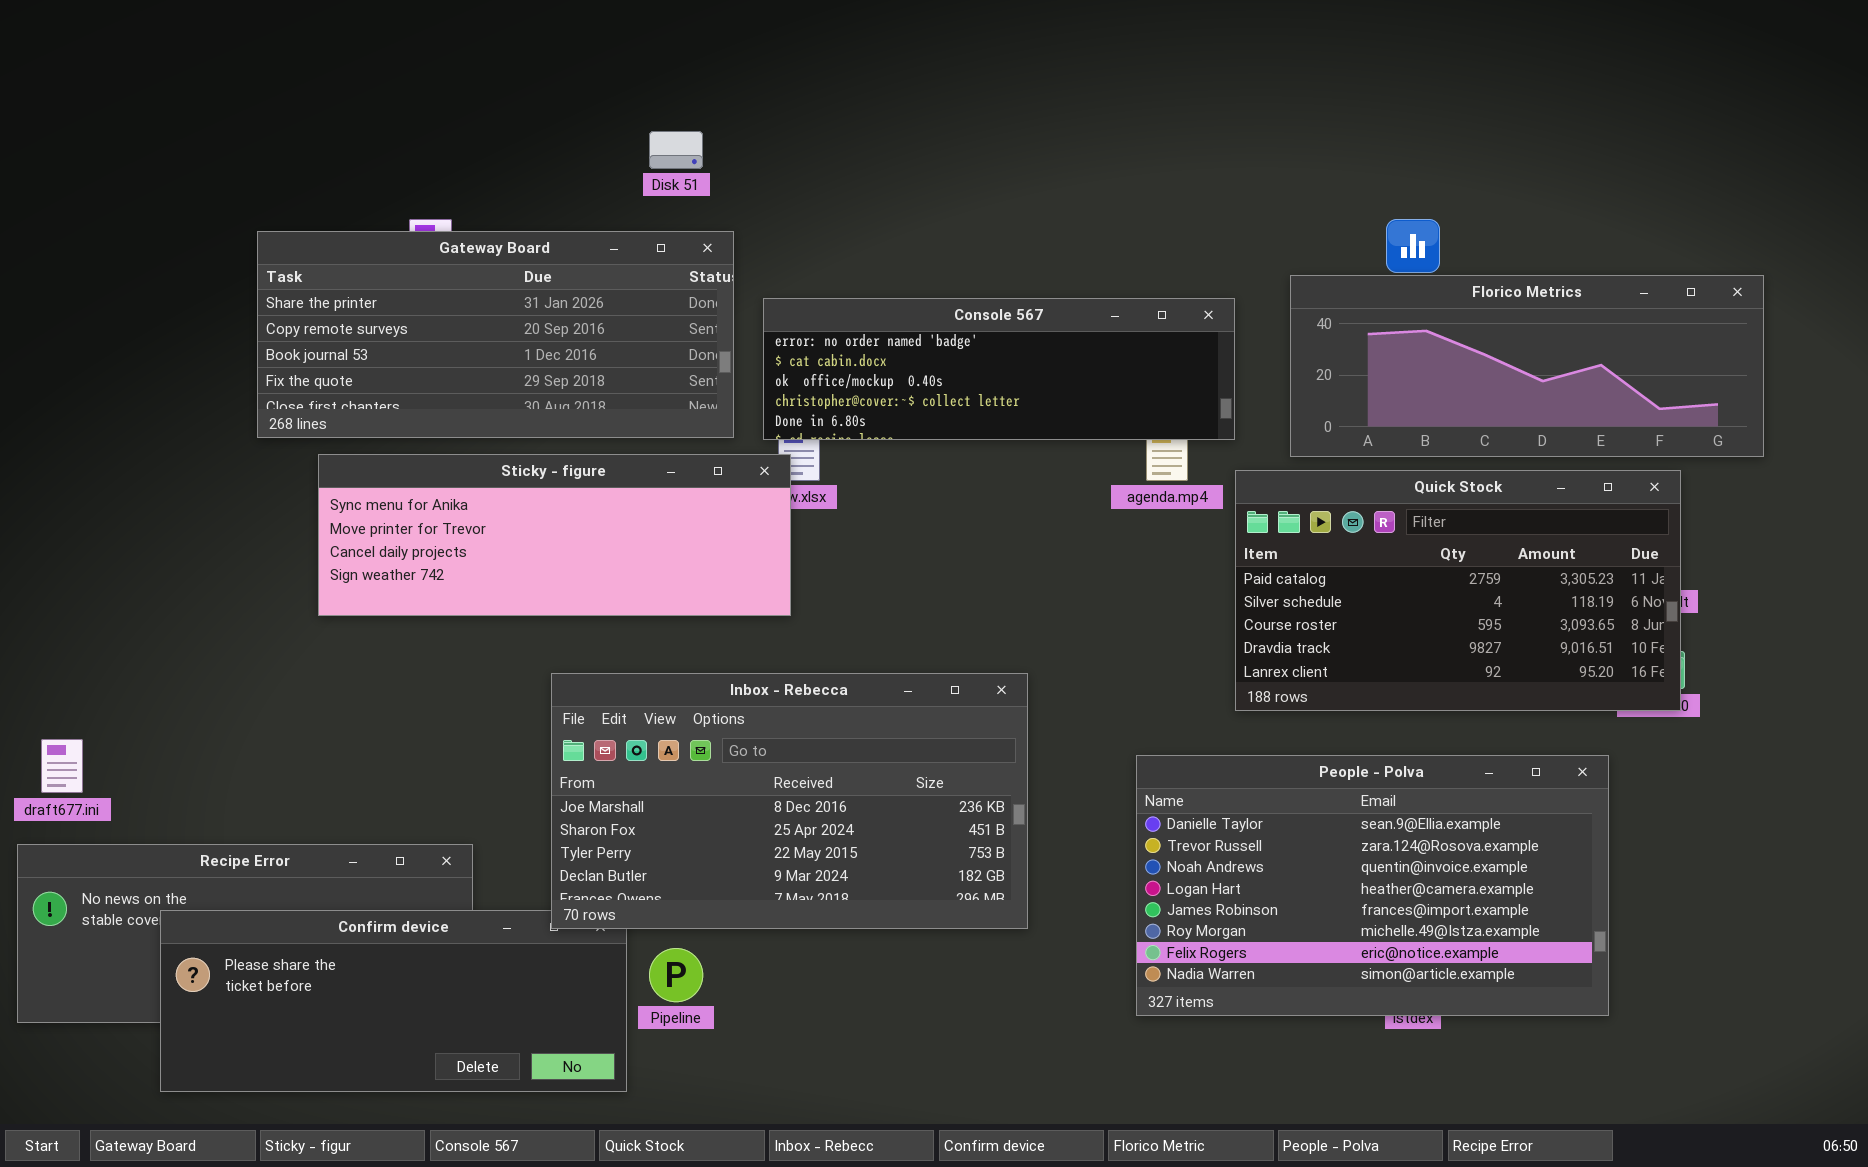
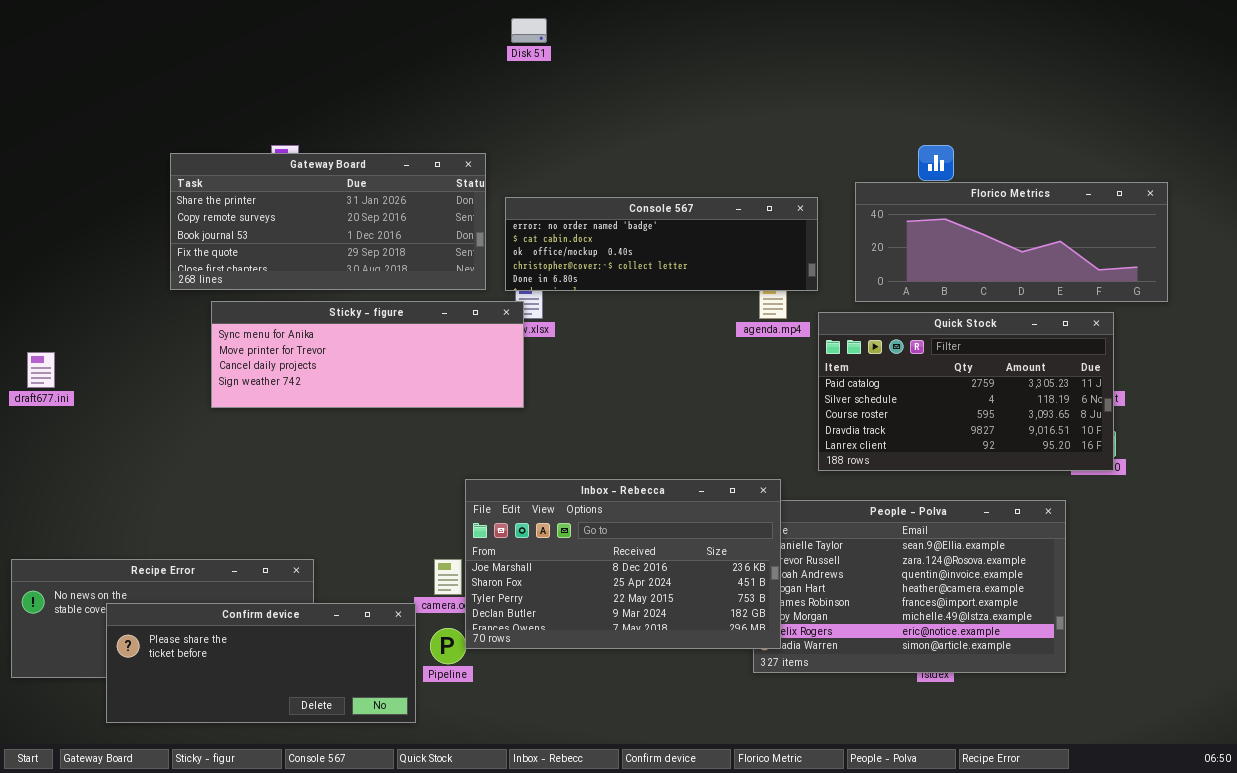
Disk 51: [649,131,703,169] -> [511,18,547,43], moved
Inbox - Rebecca: [551,673,1028,929] -> [465,479,781,649], moved
draft677.ini: [41,739,83,793] -> [27,352,55,388], moved

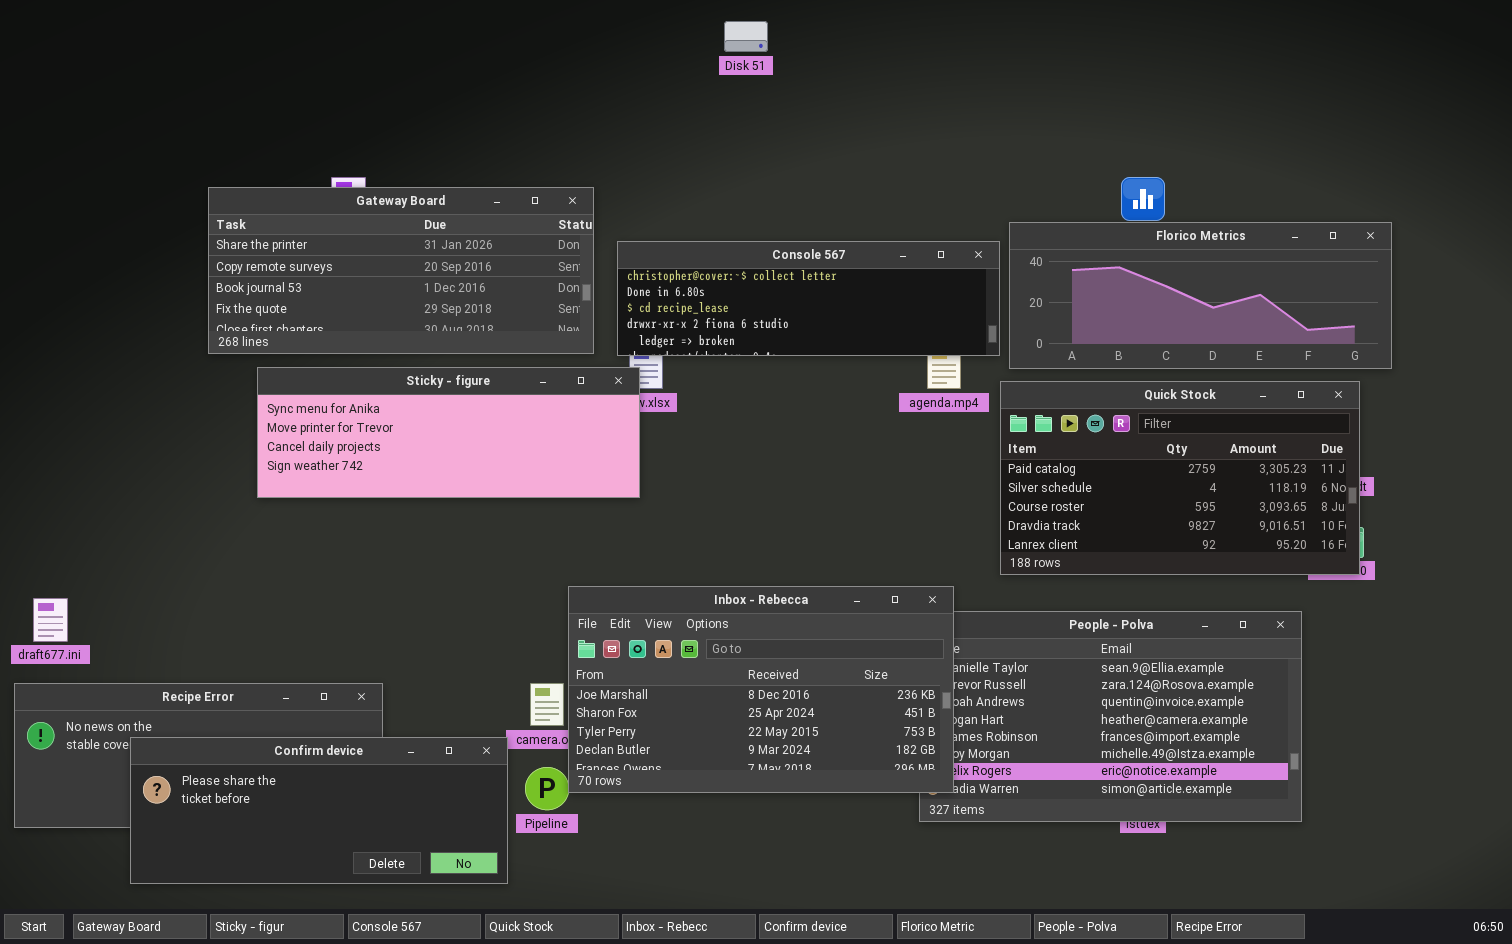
Disk 51: [511,18,547,43] -> [724,21,768,52], moved
Florico Metrics: [855,182,1168,302] -> [1009,222,1392,369], moved
Console 567: [505,197,818,291] -> [617,241,1000,356], scrolled down 3 rows
draft677.ini: [27,352,55,388] -> [33,598,68,642], moved

